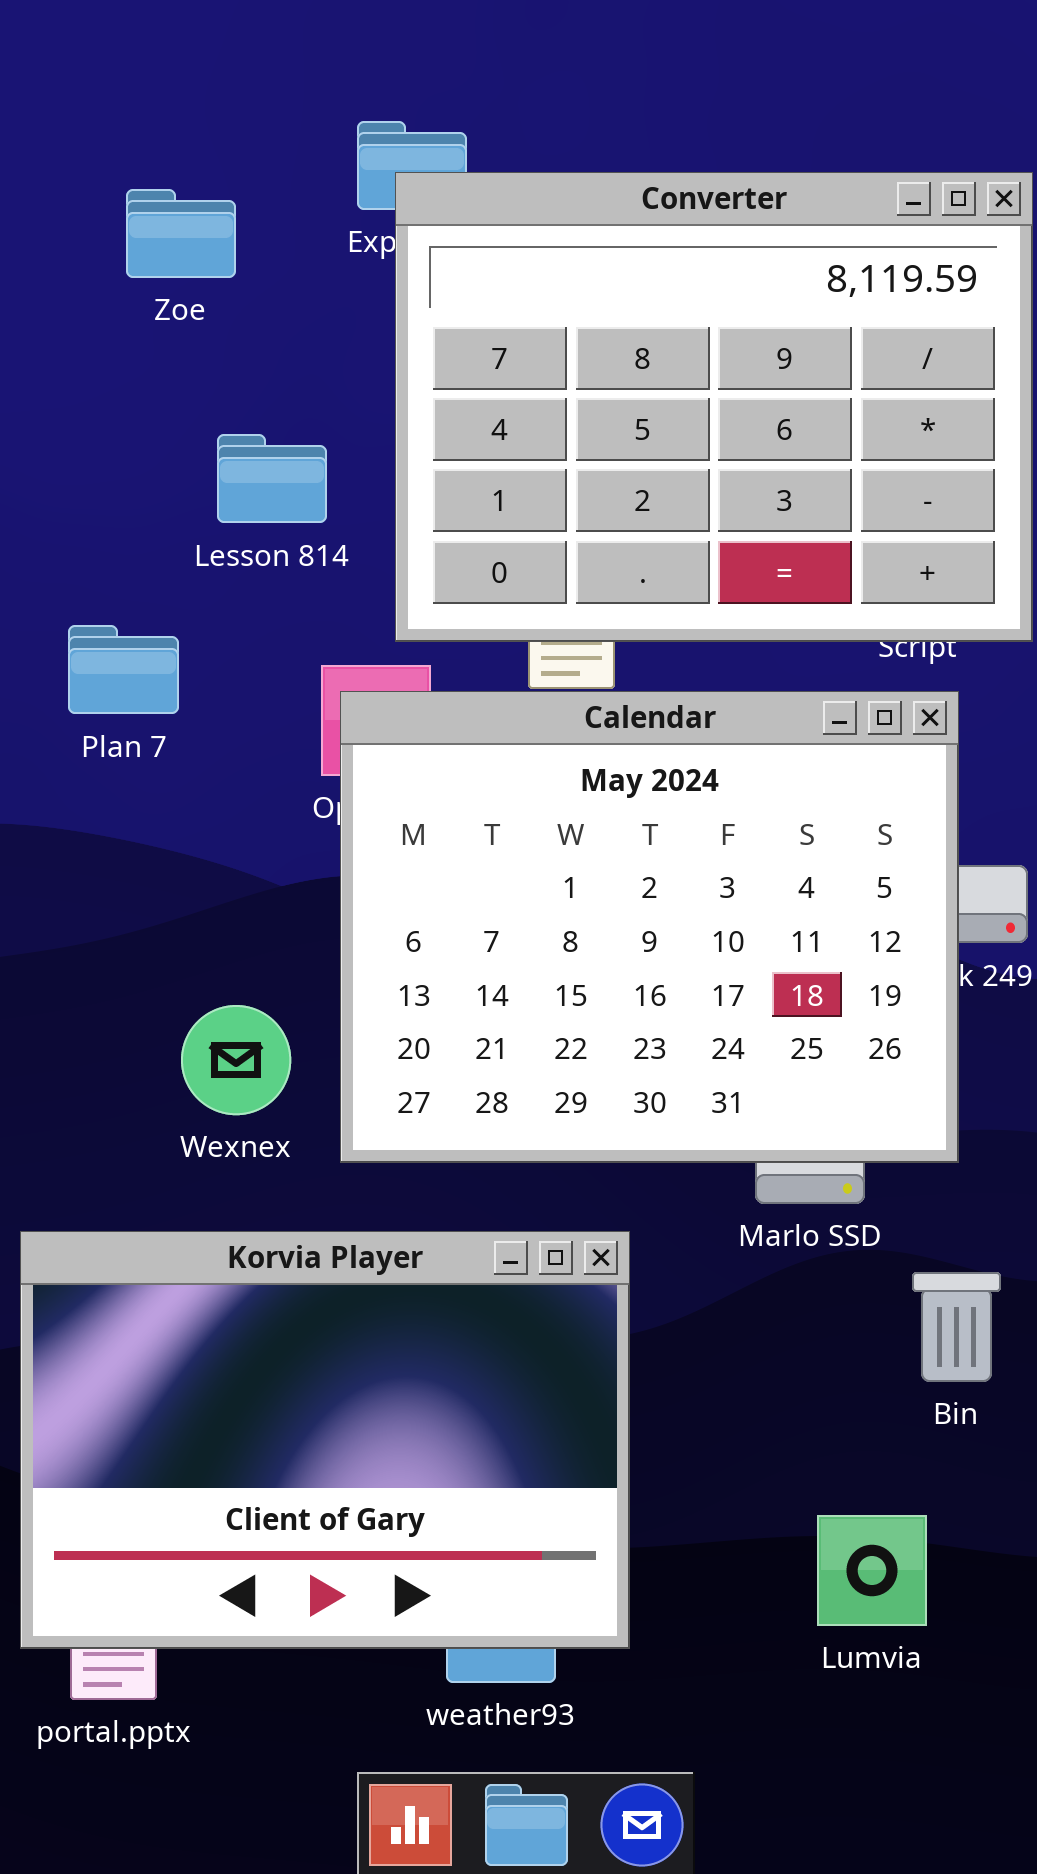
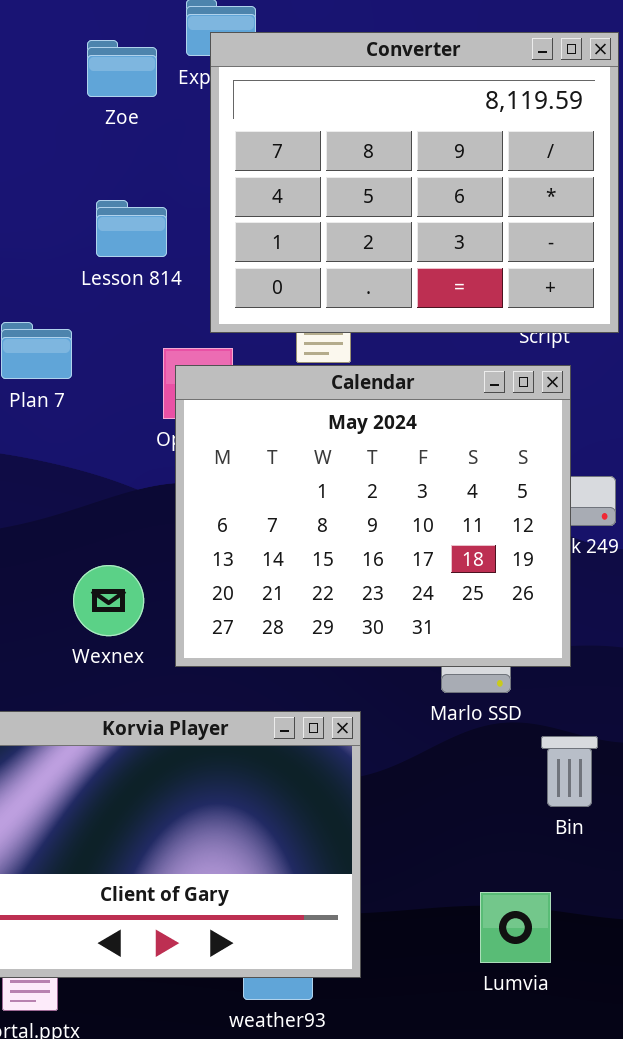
Zoe: [126,189,236,278] -> [87,40,157,97], moved

